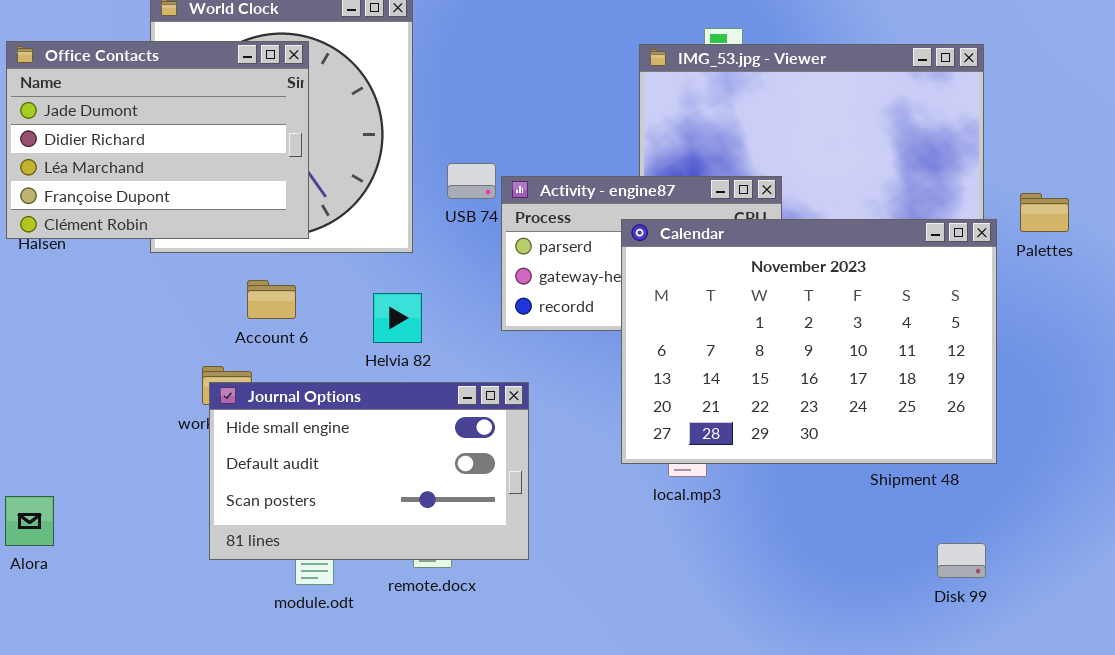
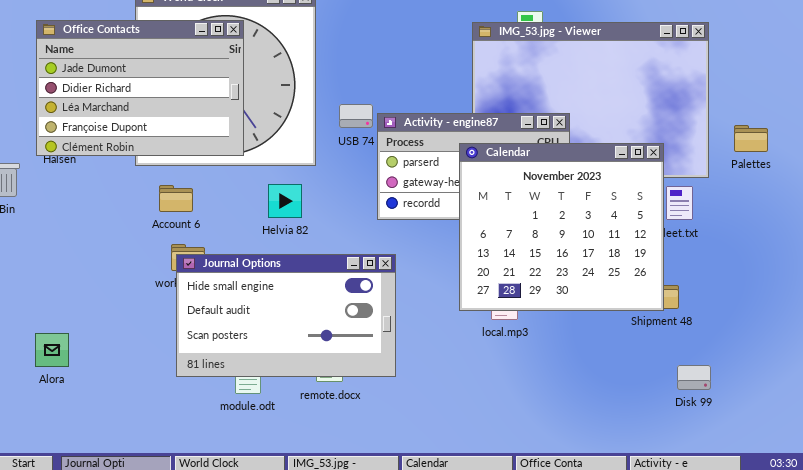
Calendar: [621,219,997,464] -> [459,143,664,311], resized
Account 6: [247,280,296,319] -> [159,185,193,212], moved
Helvia 82: [373,293,422,343] -> [268,184,302,218], moved

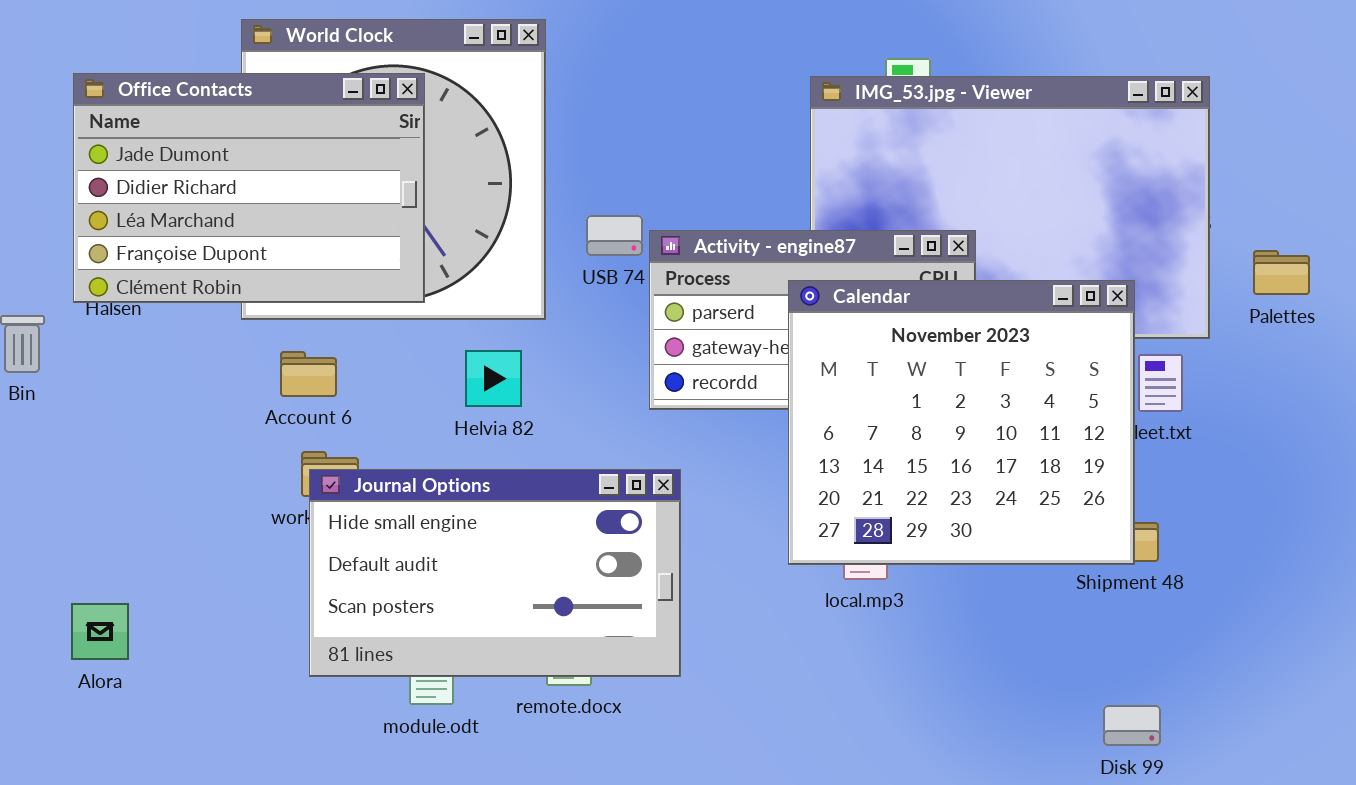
Disk 99: [677,365,711,390] -> [1103,705,1161,746], moved

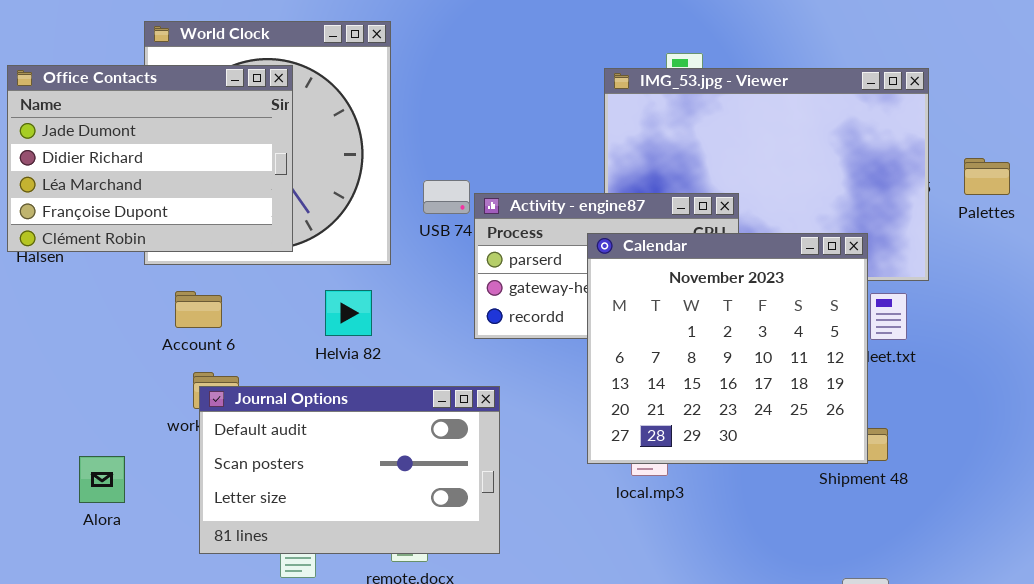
Palettes: [1253,250,1310,295] -> [964,158,1010,195], moved
Journal Options: [309,469,681,677] -> [199,386,500,554], scrolled down 1 row
Alora: [71,603,129,660] -> [79,456,125,503], moved

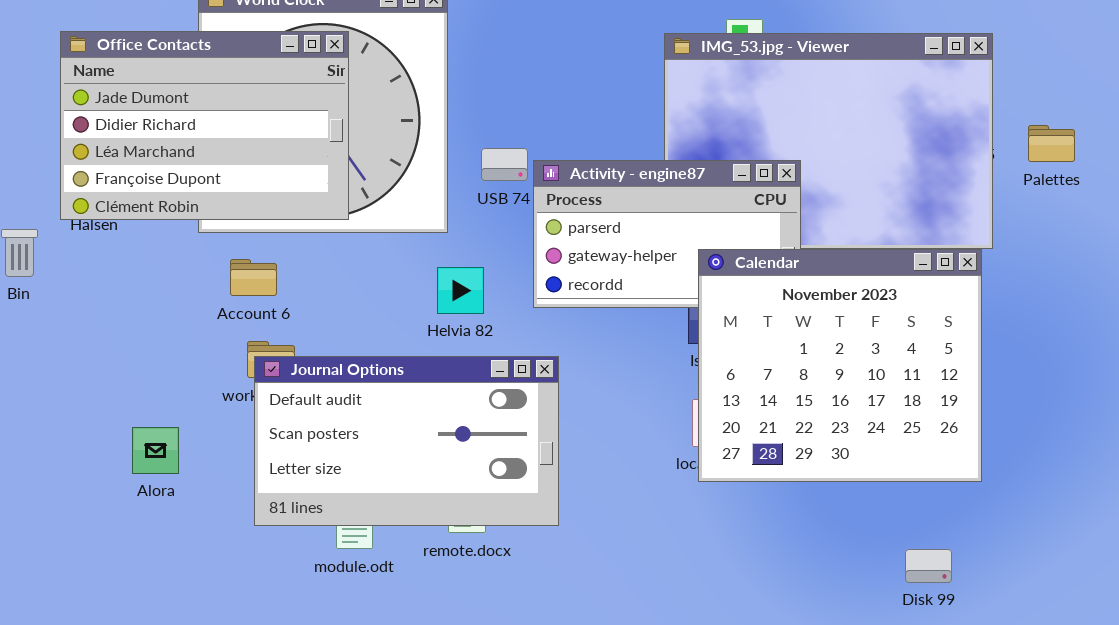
Calendar: [587,233,868,464] -> [698,249,982,482], moved
Helvia 82: [325,290,372,336] -> [437,267,484,314], moved

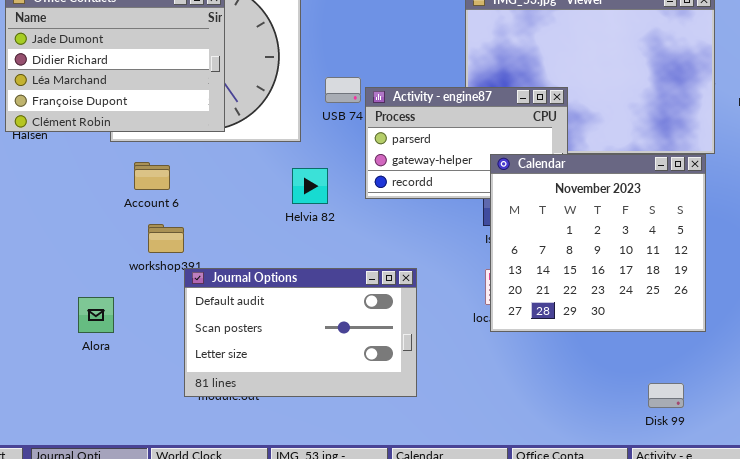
Journal Options: [254,356,559,526] -> [184,268,417,397], moved
Alora: [132,427,179,474] -> [78,297,114,333], moved

